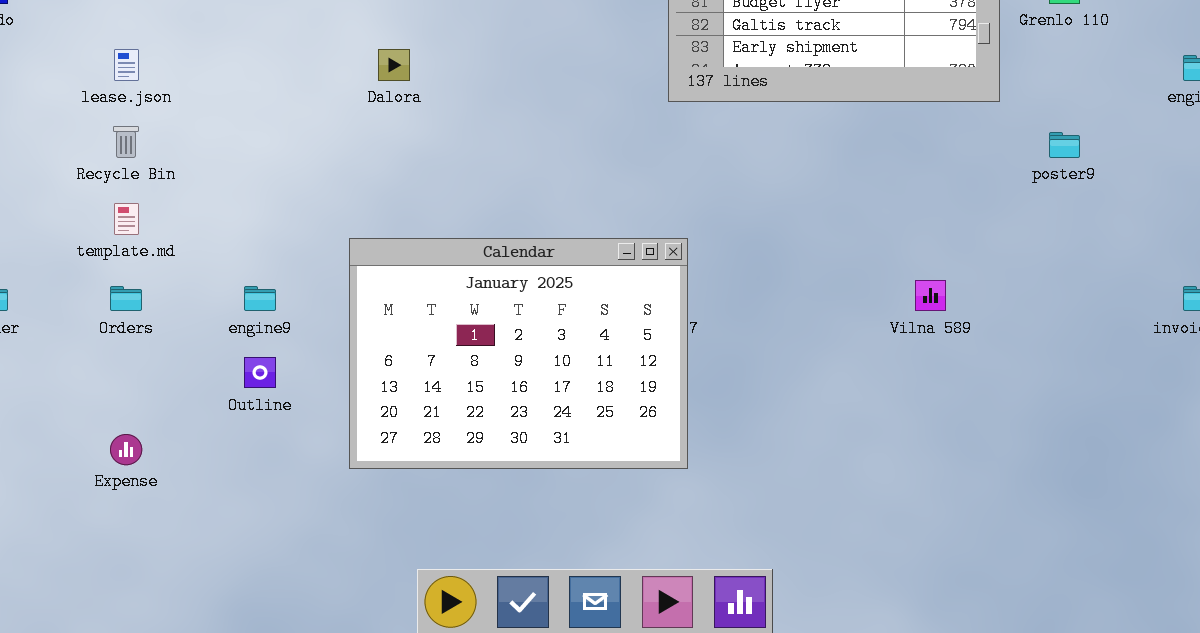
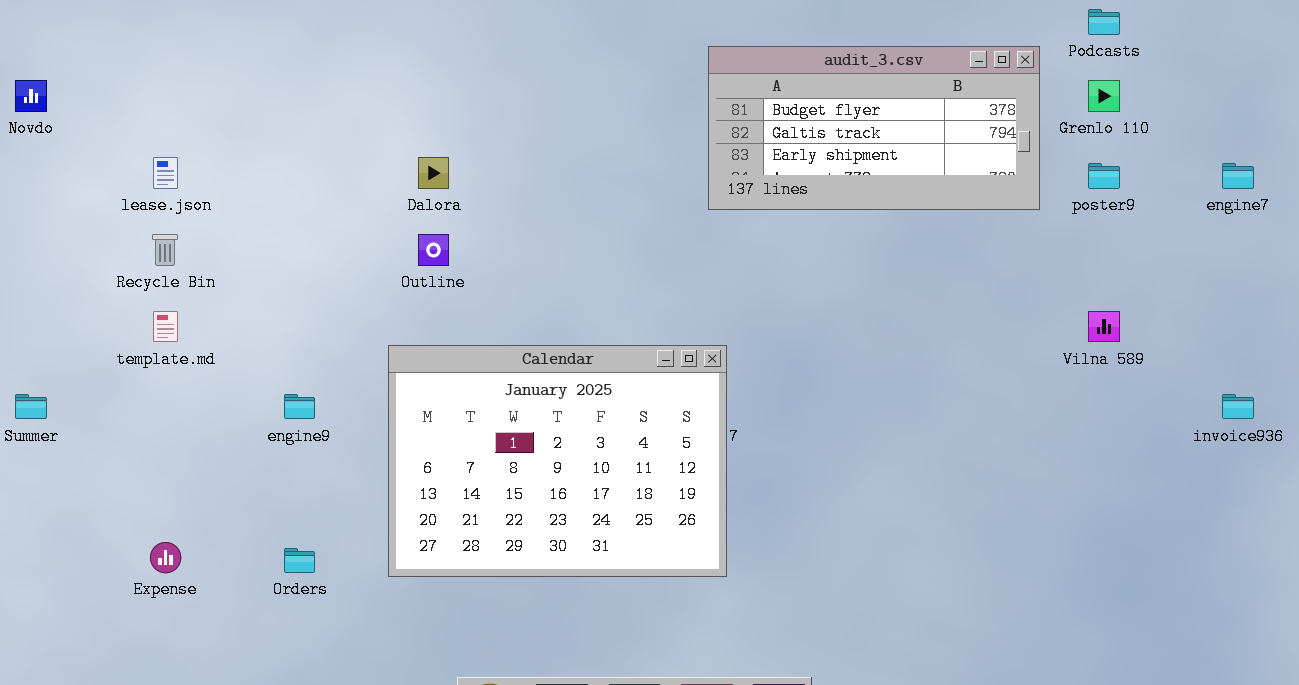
poster9: [1049,132,1080,158] -> [1088,163,1120,189], moved
Vilna 589: [915,280,946,311] -> [1088,311,1120,342], moved
Orders: [110,286,142,311] -> [284,548,315,573], moved
Outline: [244,357,276,388] -> [418,234,449,266], moved

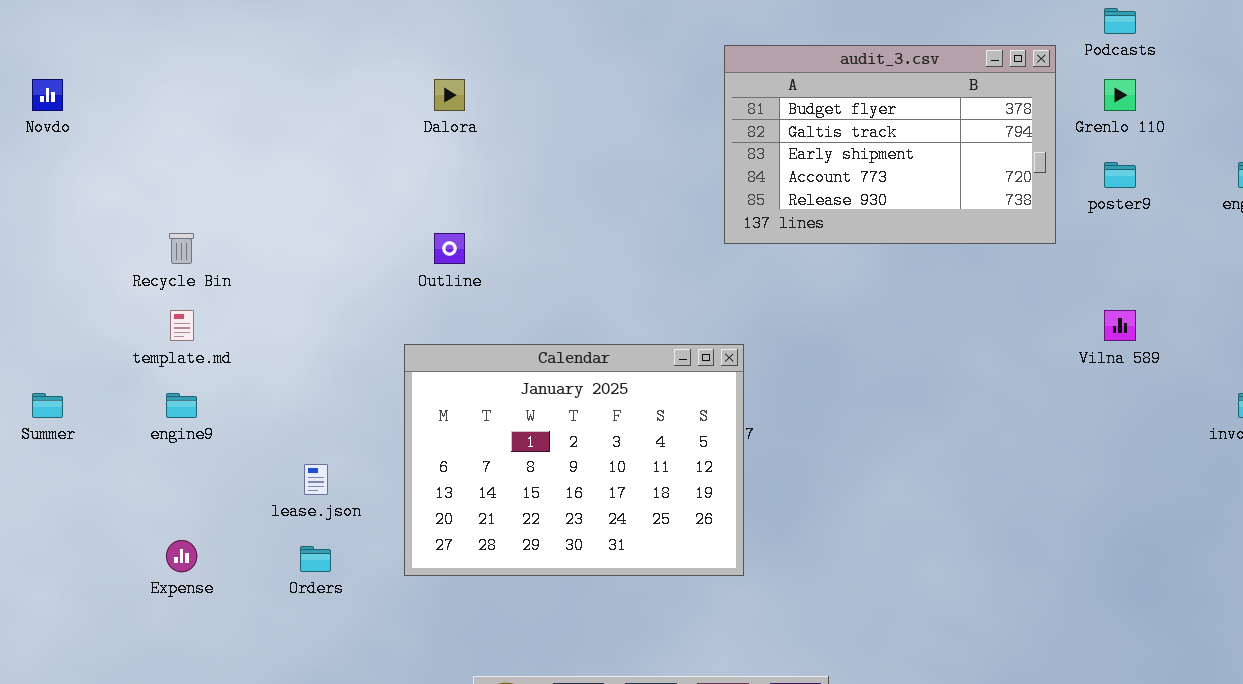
audit_3.csv: [708,46,1040,210] -> [724,45,1056,244], resized
lease.json: [153,157,178,189] -> [304,464,328,495], moved
Dalora: [418,157,449,189] -> [434,79,465,111], moved
engine9: [284,394,315,419] -> [166,393,197,418], moved

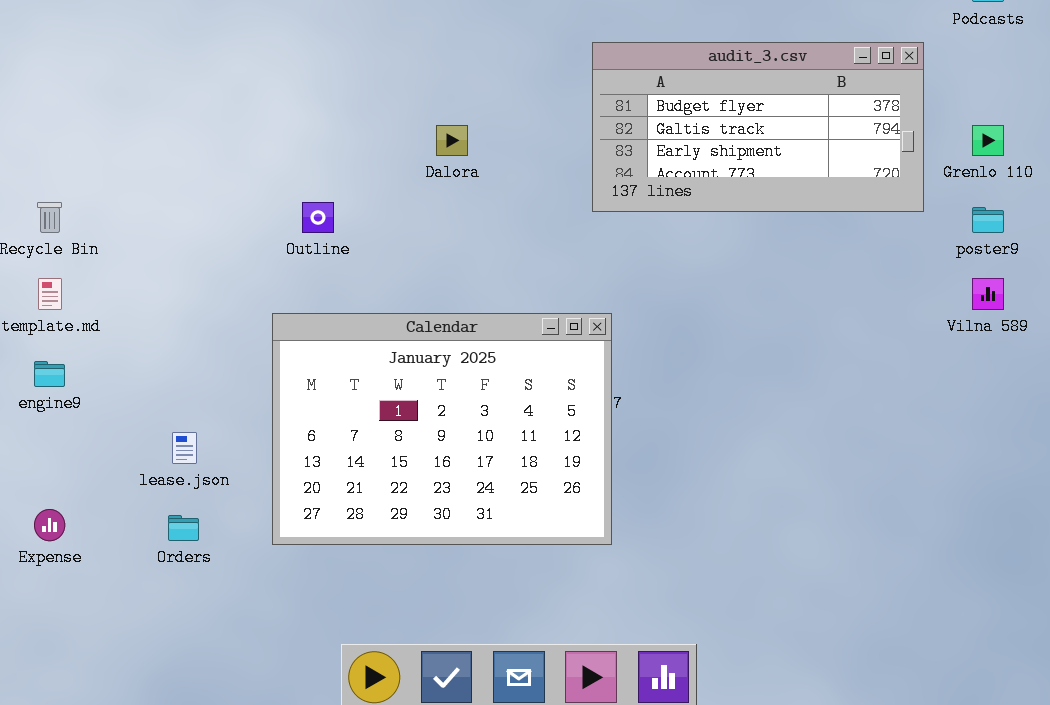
audit_3.csv: [724,45,1056,244] -> [592,42,924,212], resized
Dalora: [434,79,465,111] -> [436,125,468,156], moved
Grenlo 110: [1104,79,1136,111] -> [972,125,1004,156], moved
poster9: [1104,162,1136,188] -> [972,207,1004,233], moved

